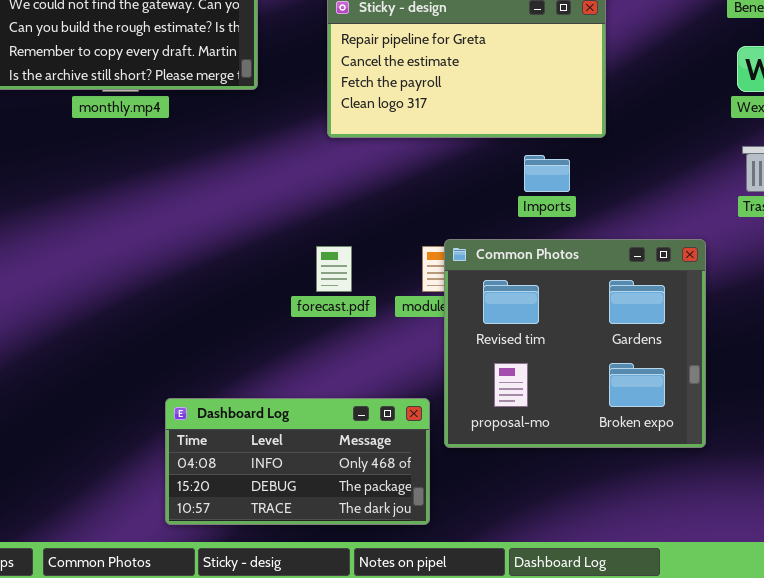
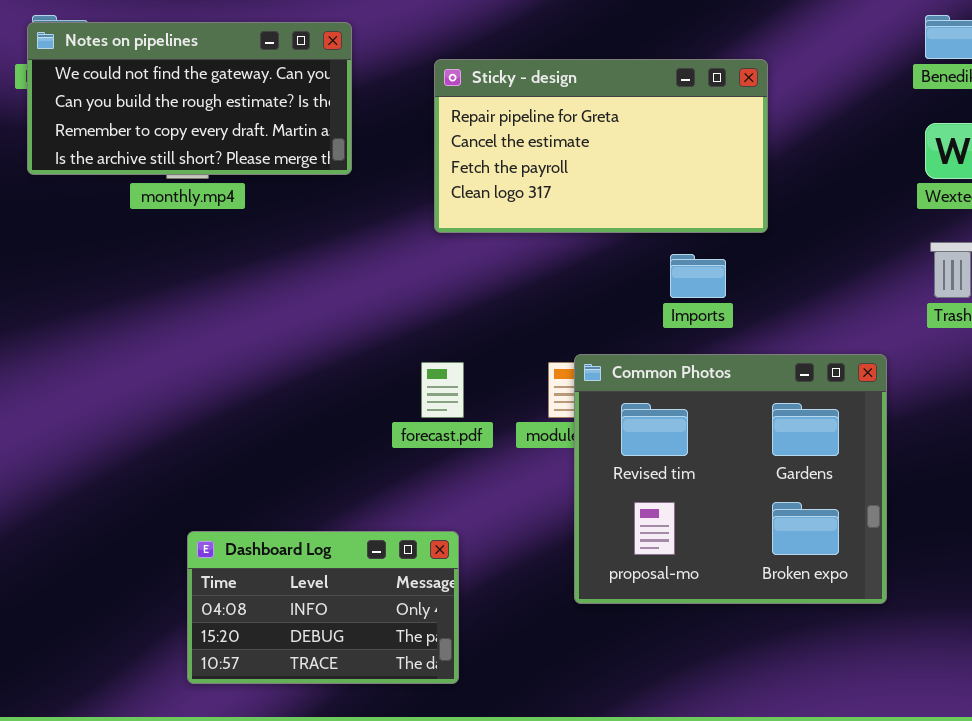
Dashboard Log: [165,398,430,525] -> [187,531,459,684], moved, resized

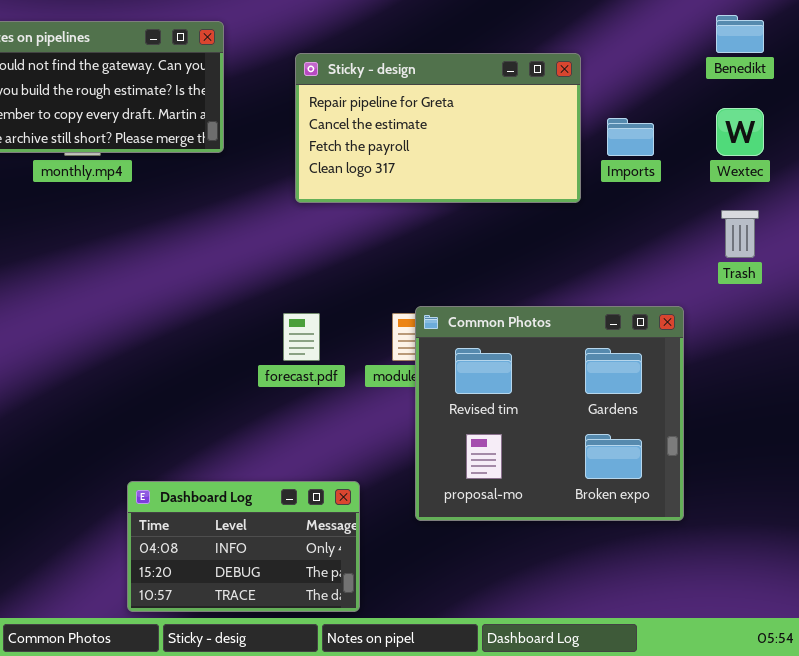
Imports: [670,254,726,298] -> [607,118,654,156], moved
Dashboard Log: [187,531,459,684] -> [127,481,360,612], moved

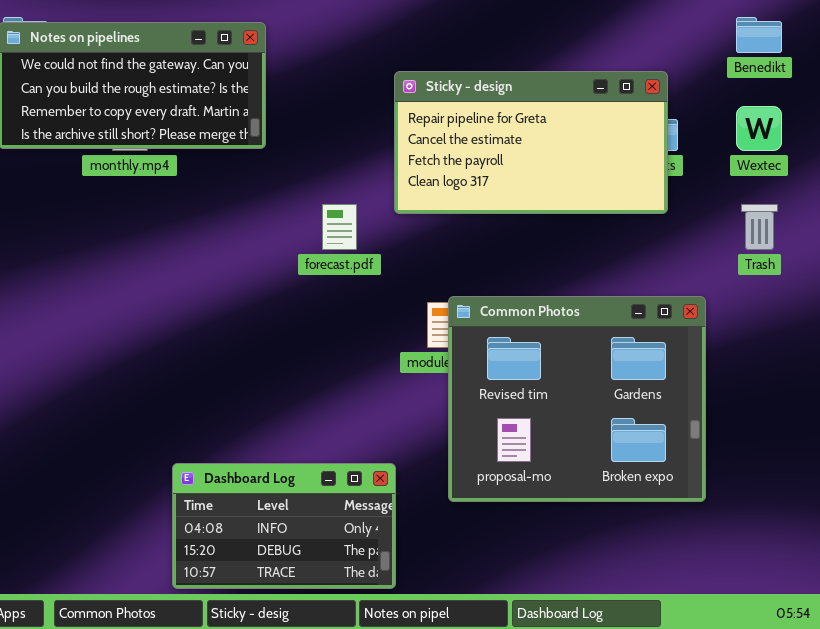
Sticky - design: [295,53,581,203] -> [394,71,668,214], moved
forecast.pdf: [283,313,320,361] -> [322,204,357,250], moved

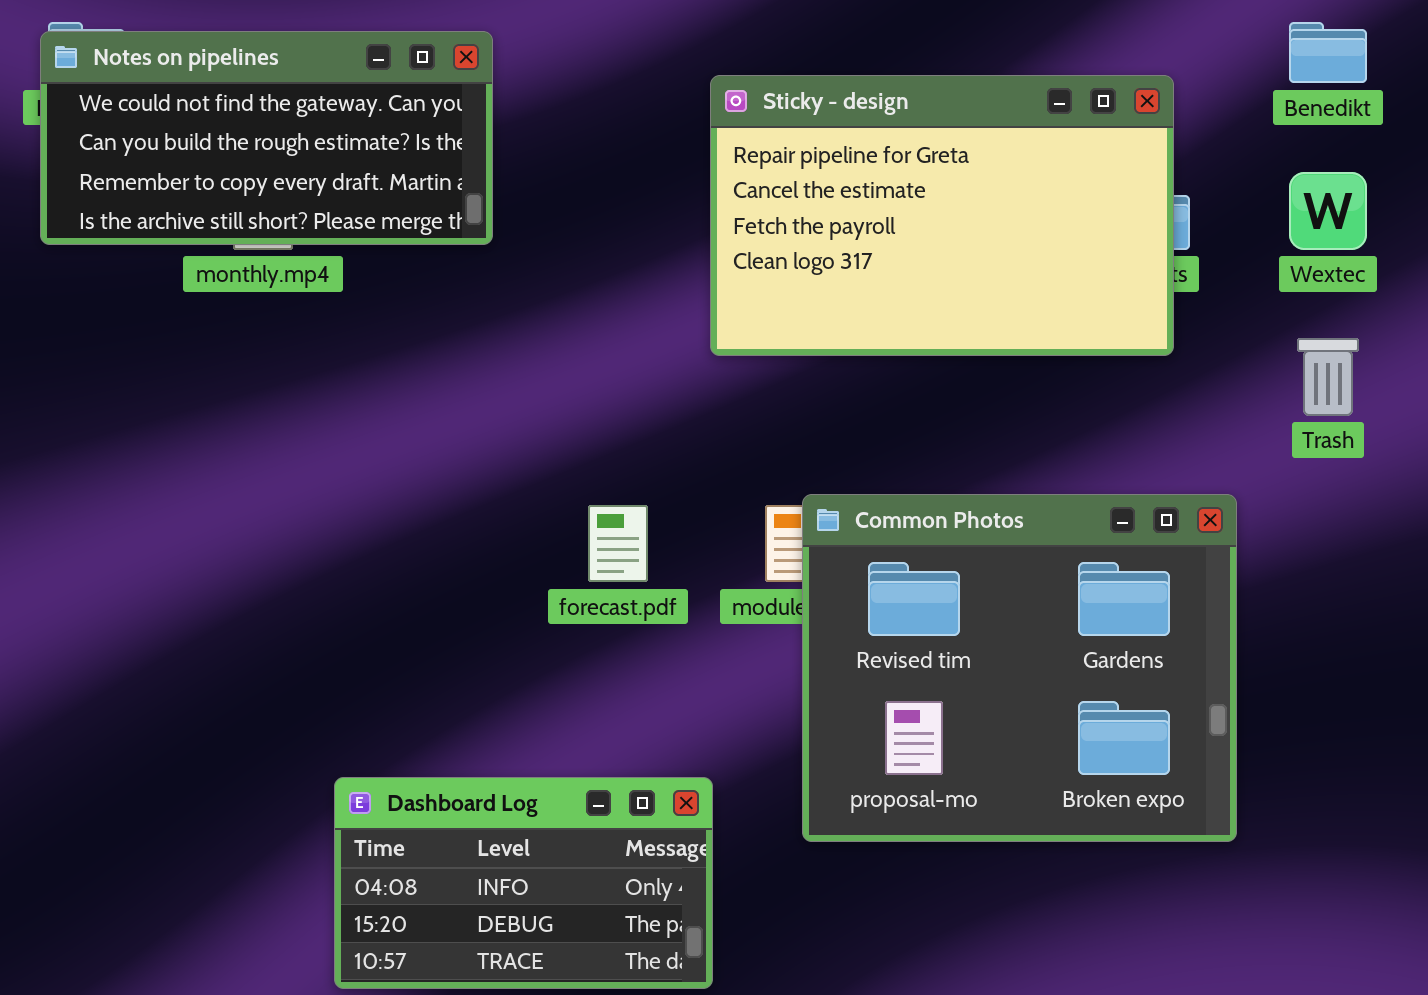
Sticky - design: [394,71,668,214] -> [710,75,1174,356], resized
forecast.pdf: [322,204,357,250] -> [588,505,648,582], moved

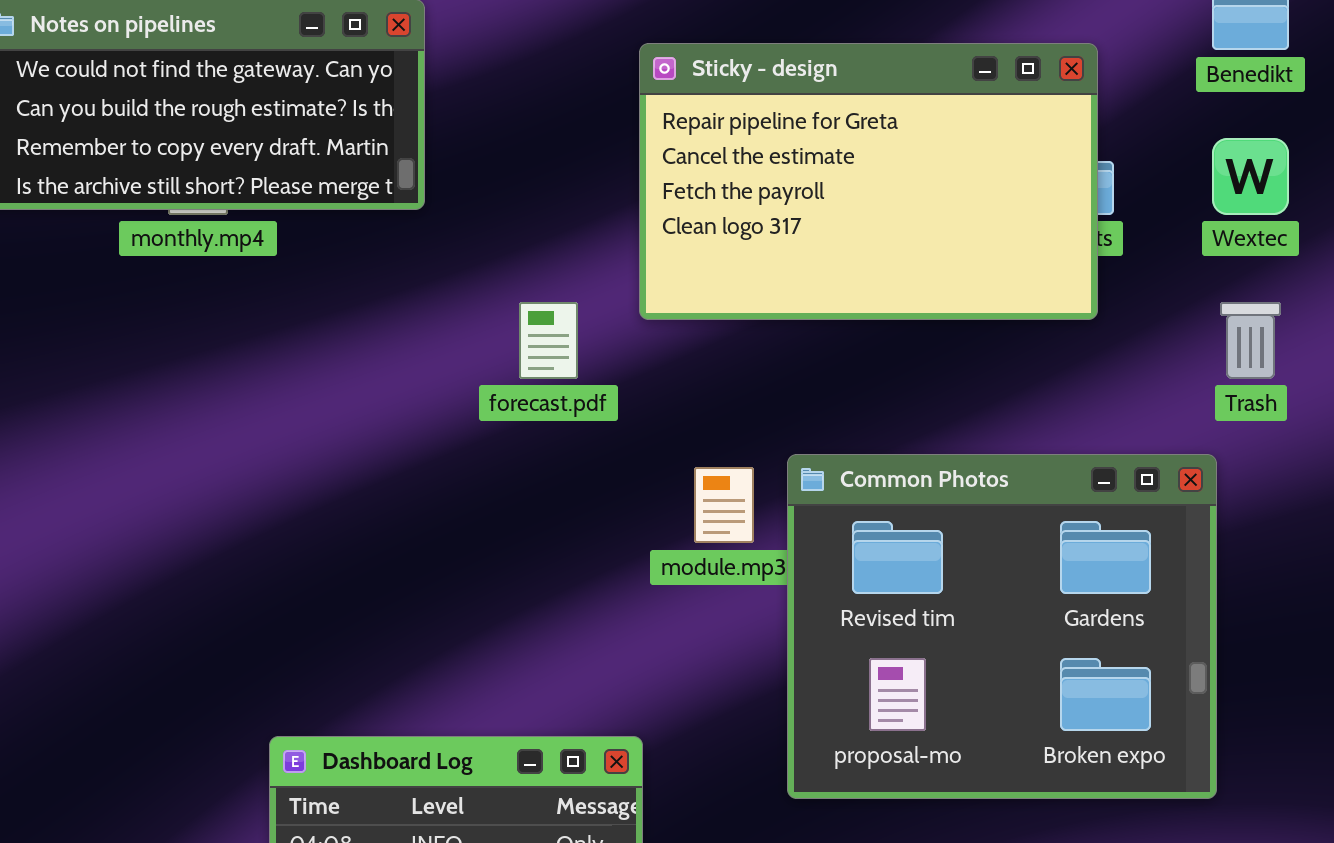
Common Photos: [802,494,1237,842] -> [787,454,1217,799], moved
forecast.pdf: [588,505,648,582] -> [519,302,578,379], moved

